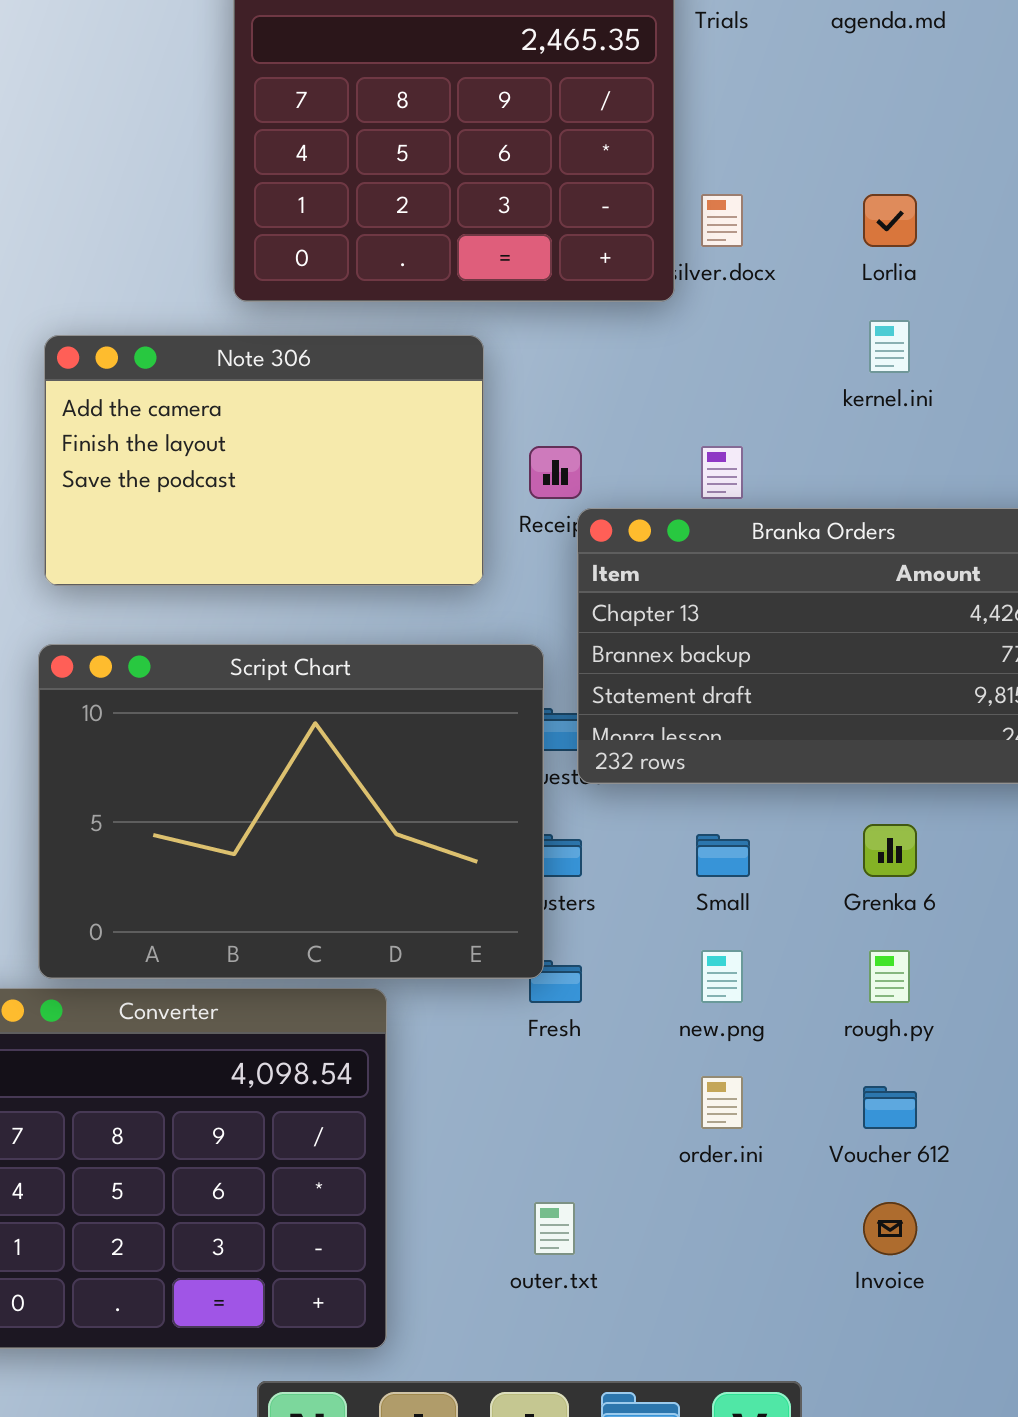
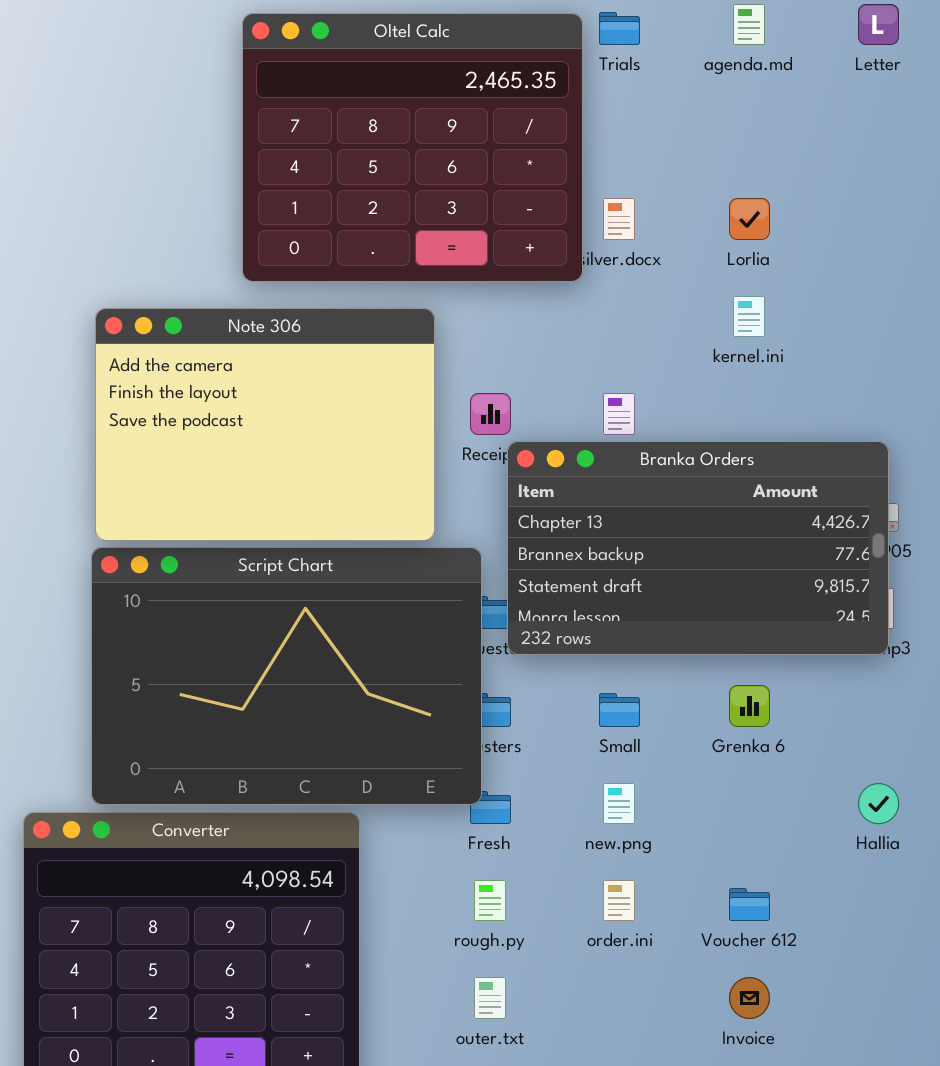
Note 306: [44,335,484,586] -> [95,308,435,541], resized
rough.py: [869,950,910,1003] -> [474,880,506,921], moved

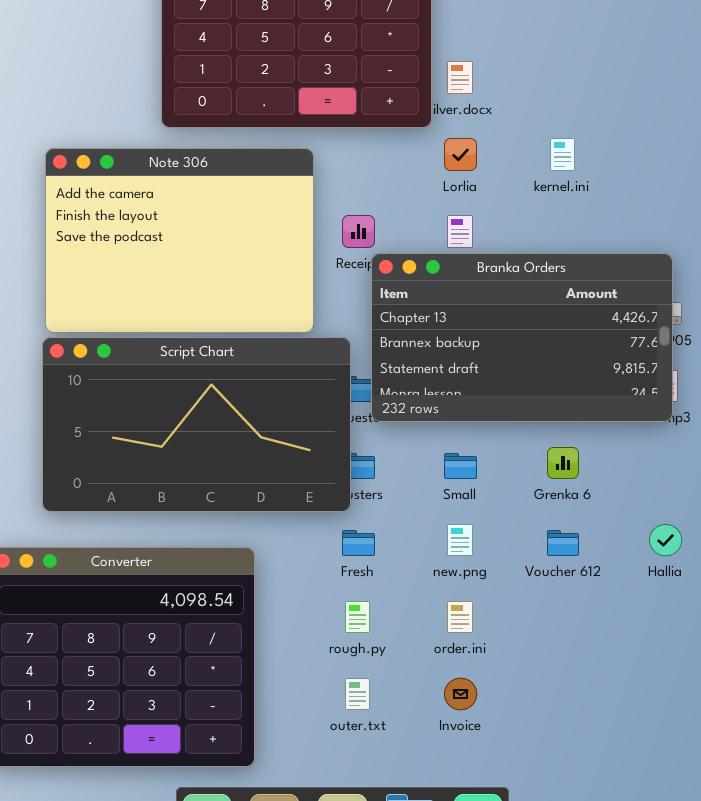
Lorlia: [729,198,770,240] -> [444,138,477,171], moved
Script Chart: [91,547,482,805] -> [42,337,351,512], resized
Voucher 612: [729,888,770,921] -> [547,530,579,556], moved
Invoice: [729,977,770,1019] -> [444,678,477,710], moved

